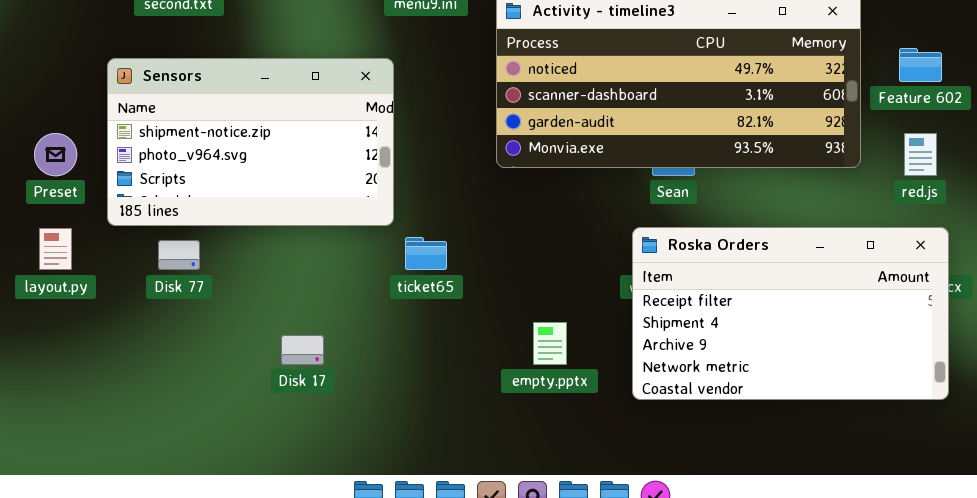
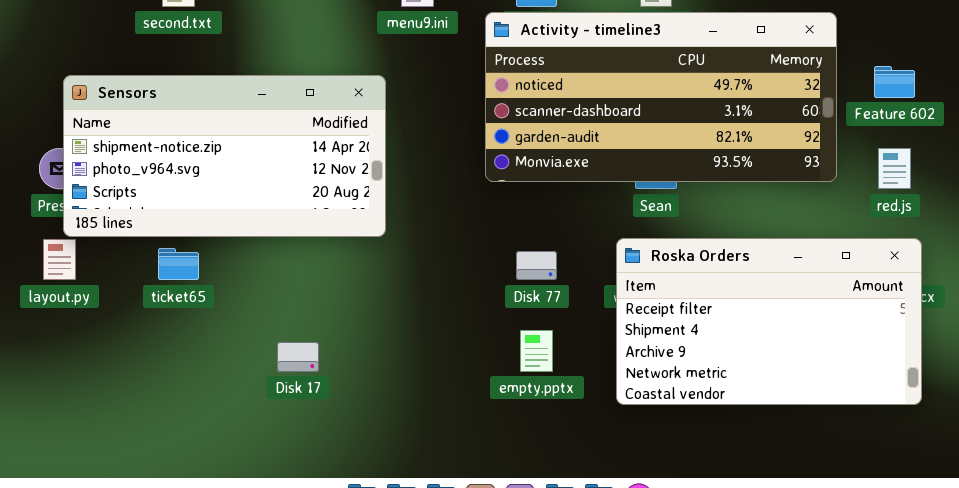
Sensors: [107,58,394,226] -> [63,75,386,237], resized
ticket65: [405,237,447,270] -> [158,248,199,280], moved
Disk 77: [158,240,200,270] -> [516,251,557,280], moved

